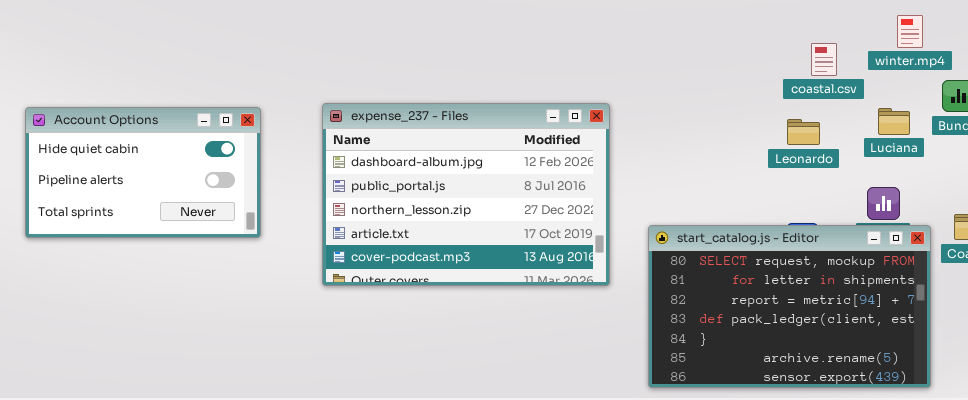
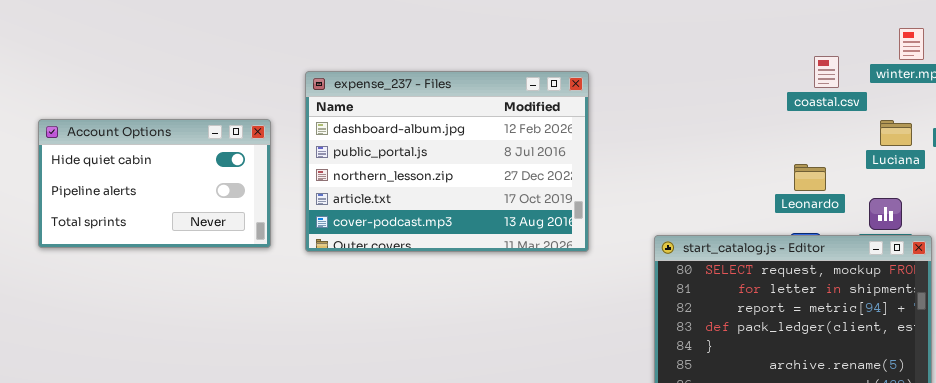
expense_237 - Files: [322,103,610,286] -> [305,71,589,252], moved
Leonardo: [787,119,820,145] -> [794,164,826,191], moved

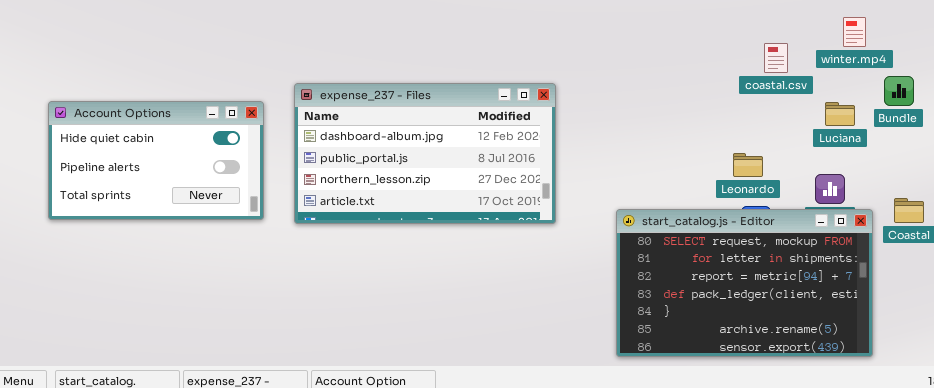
expense_237 - Files: [305,71,589,252] -> [294,83,556,224], resized
Leonardo: [794,164,826,191] -> [733,153,763,177], moved

